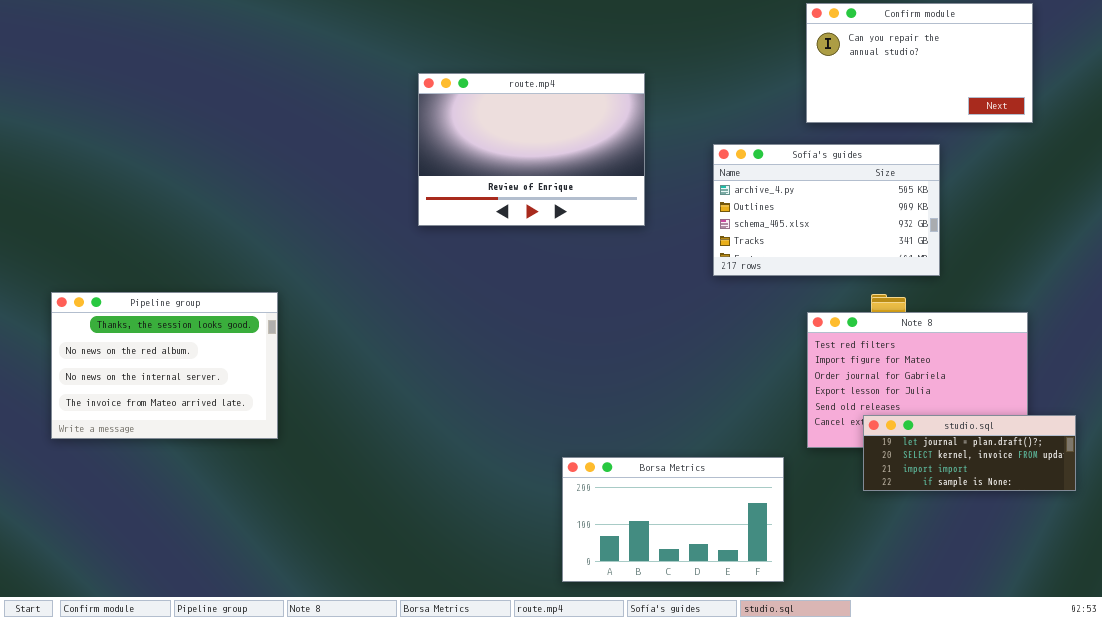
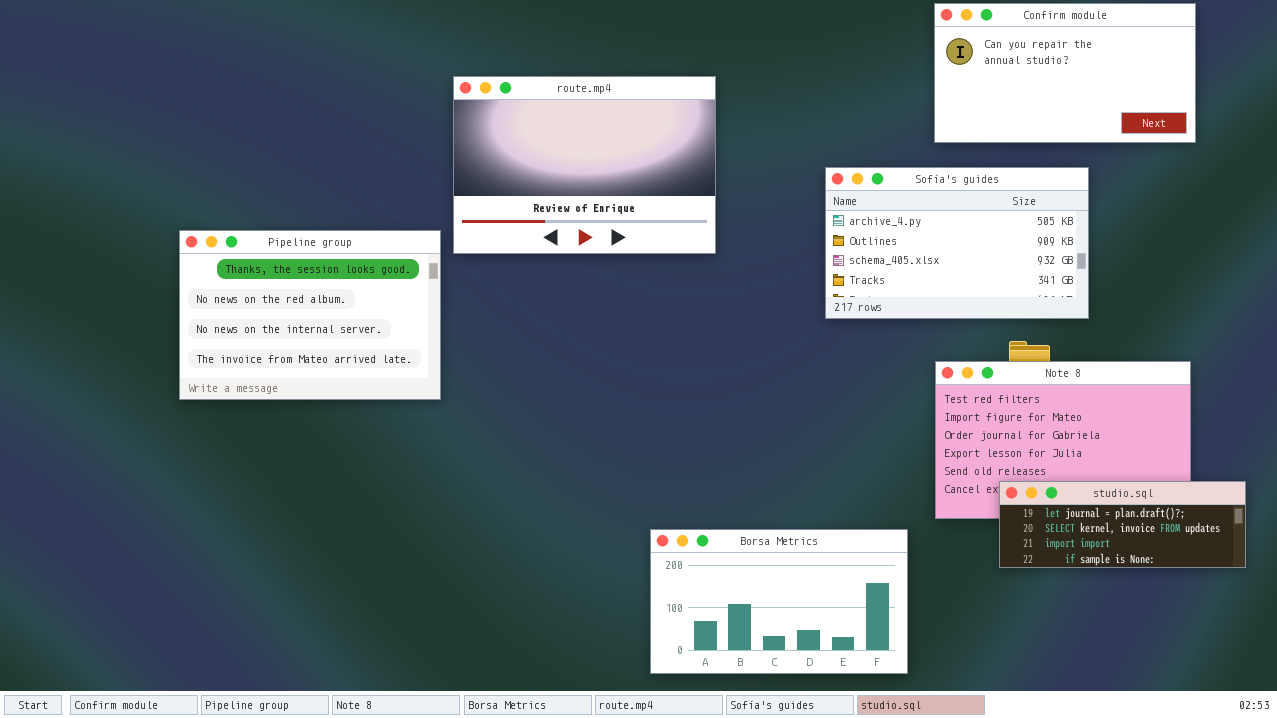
route.mp4: [418,73,645,226] -> [453,76,716,254], moved
Pipeline group: [51,292,278,439] -> [179,230,441,400], moved

